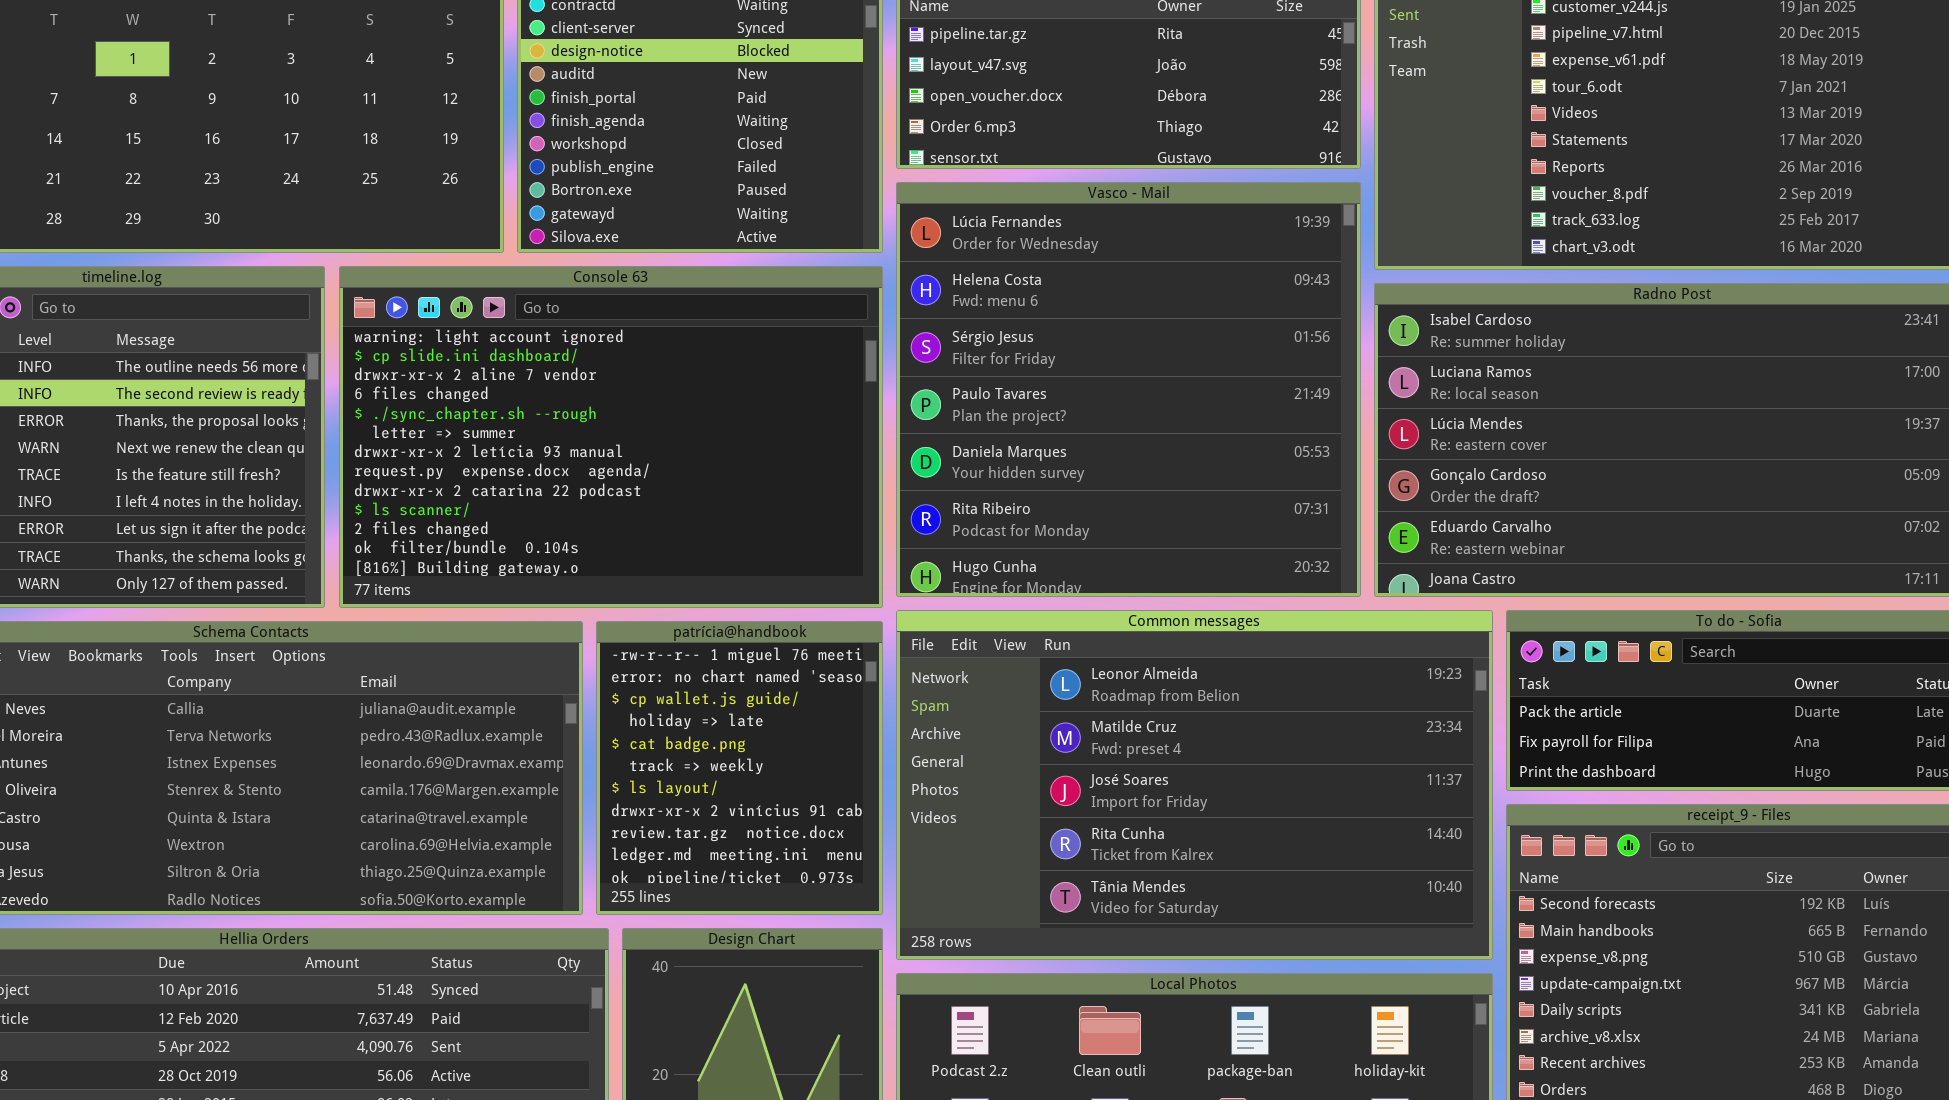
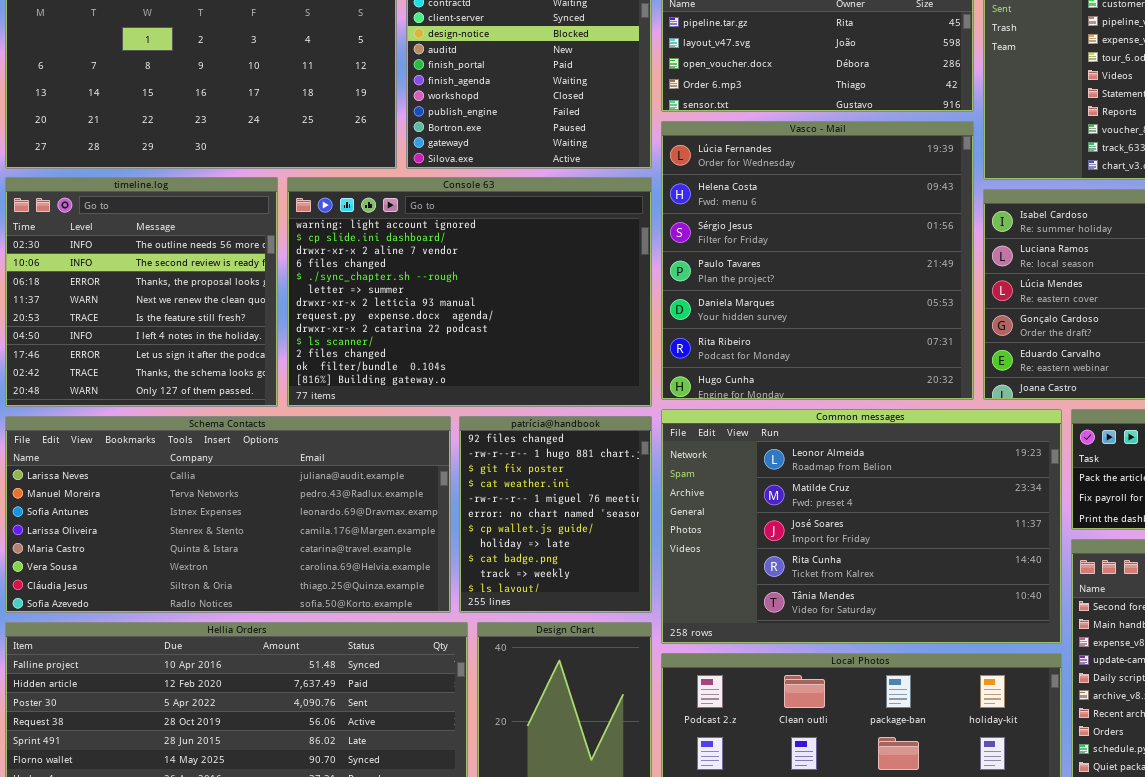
patrícia@handbook: [596,621,883,915] -> [459,416,652,613], scrolled up 4 rows

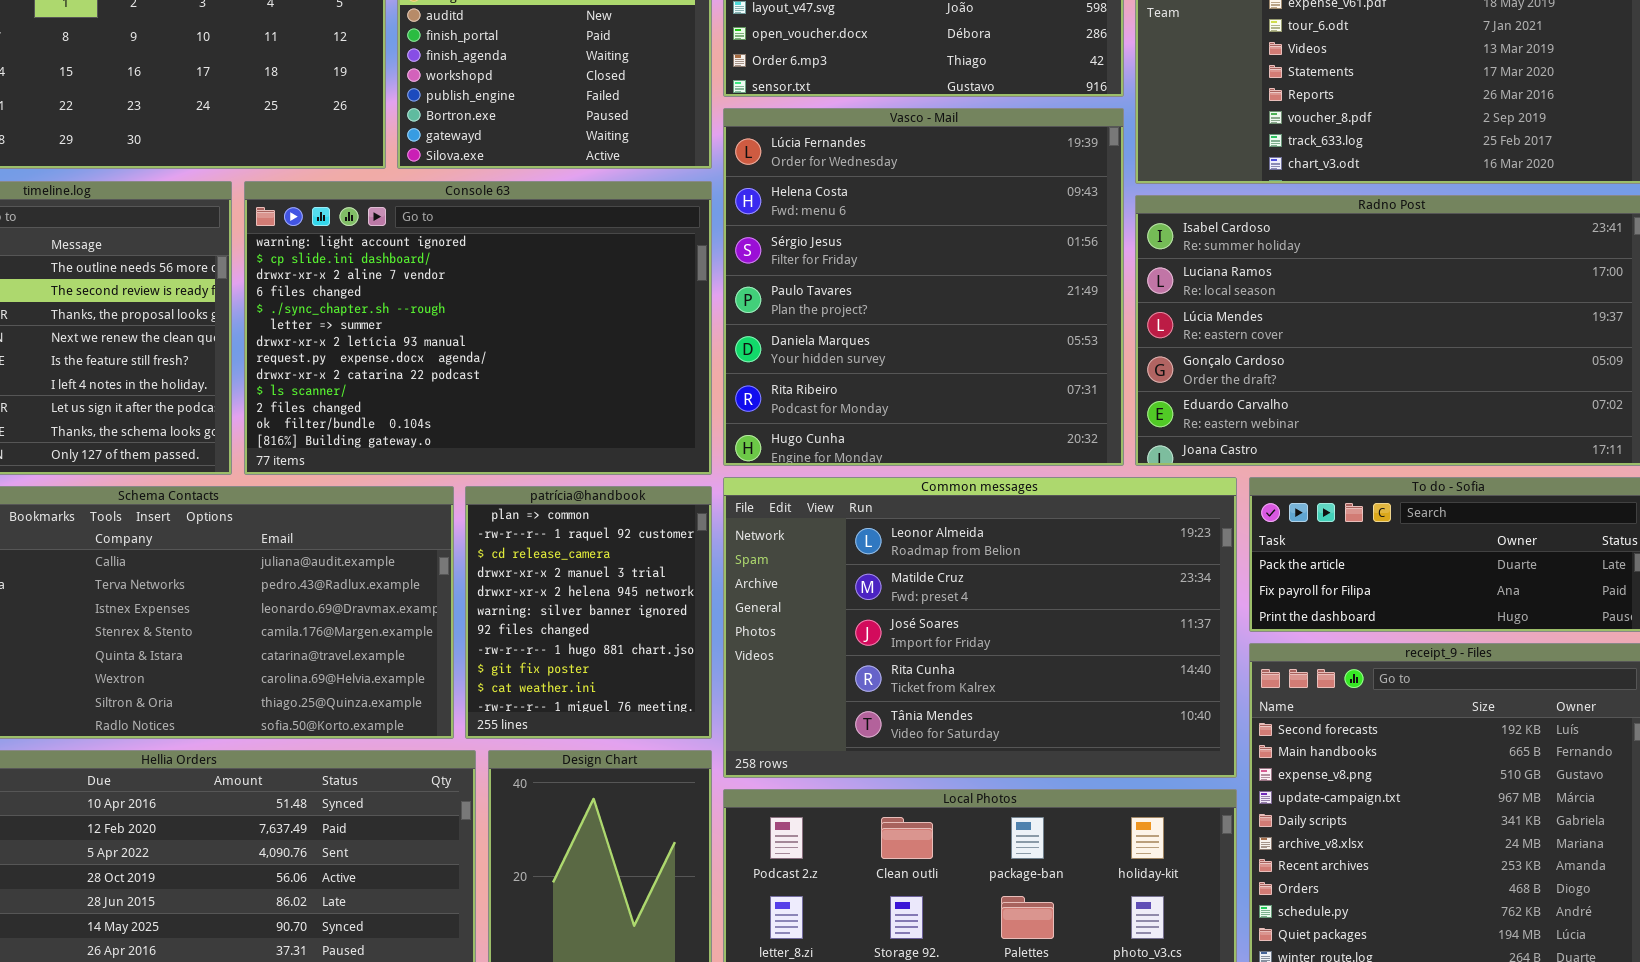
patrícia@handbook: [459,416,652,613] -> [465,486,712,739], scrolled up 6 rows

